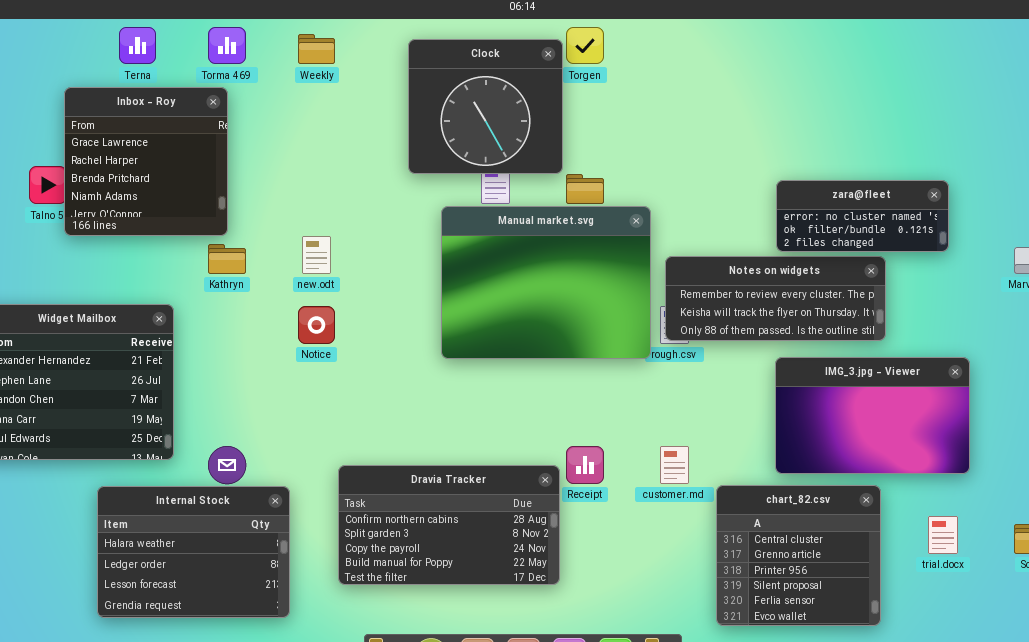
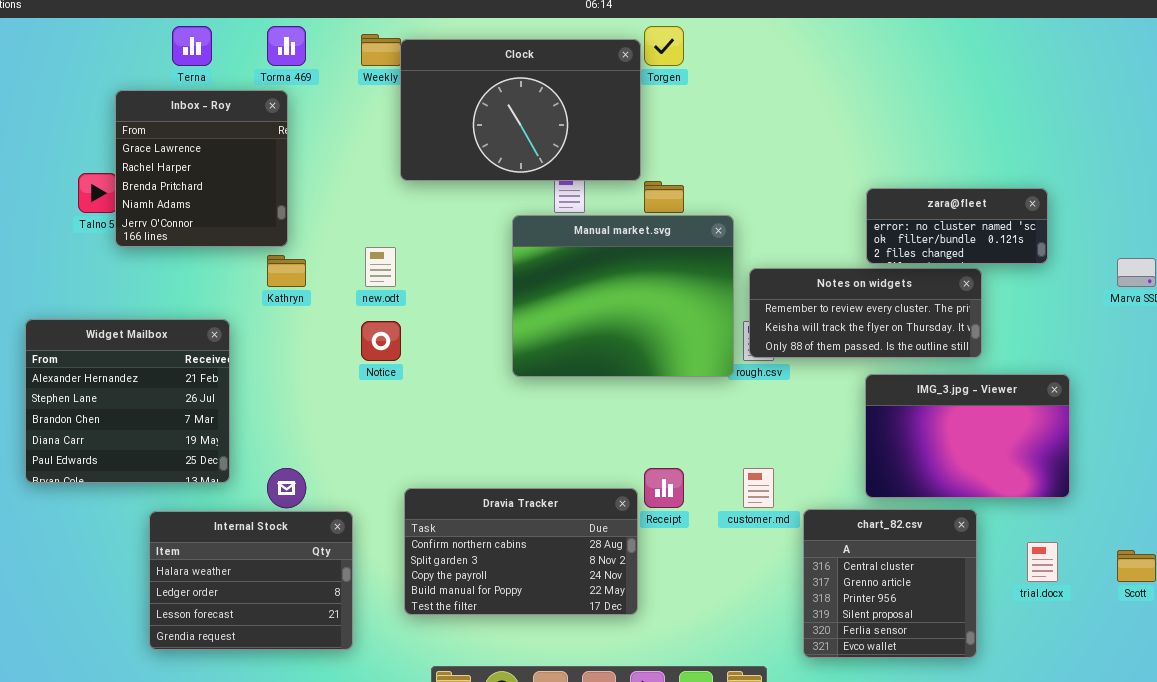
Clock: [408,39,563,174] -> [400,39,641,181], resized

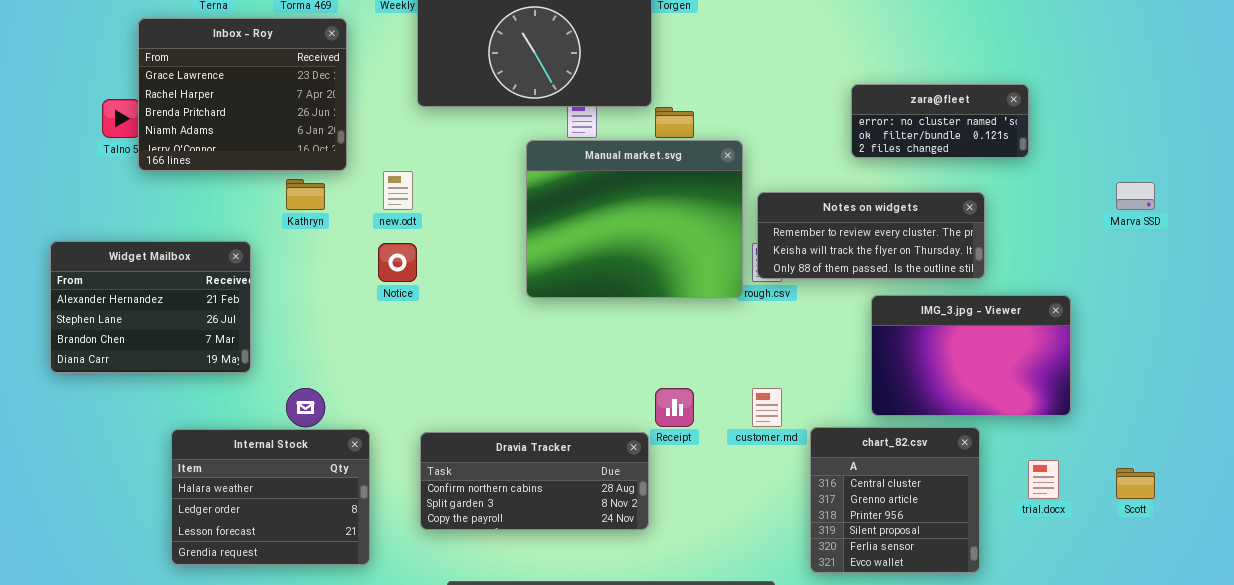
Inbox - Roy: [115,90,288,247] -> [138,18,347,171], resized
zara@fleet: [866,188,1048,264] -> [851,84,1029,158], moved
Widget Mailbox: [25,319,230,483] -> [50,241,251,373], resized
Dravia Tracker: [404,488,638,615] -> [420,432,649,530], resized

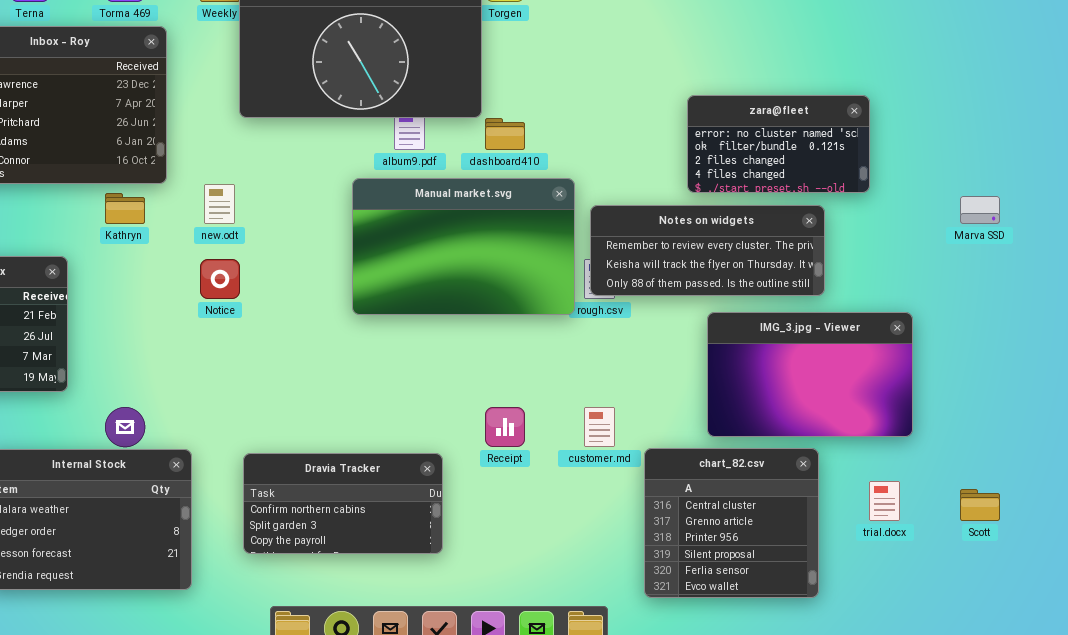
zara@fleet: [851,84,1029,158] -> [687,95,870,193], resized
Manual market.svg: [526,140,743,298] -> [352,178,575,315], resized
Dravia Tracker: [420,432,649,530] -> [243,453,443,554], resized

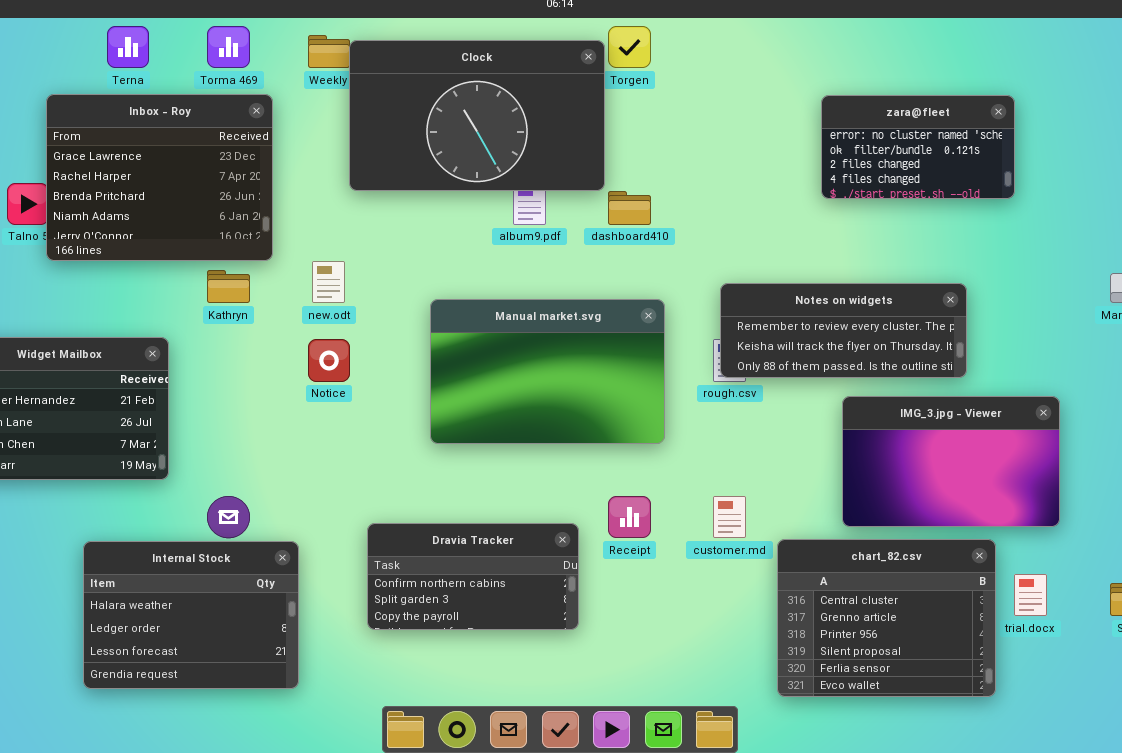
zara@fleet: [687,95,870,193] -> [821,95,1015,199], moved
Manual market.svg: [352,178,575,315] -> [430,299,665,444], moved
chart_82.csv: [644,448,819,598] -> [777,539,996,697], resized
Dravia Tracker: [243,453,443,554] -> [367,523,579,630], moved

